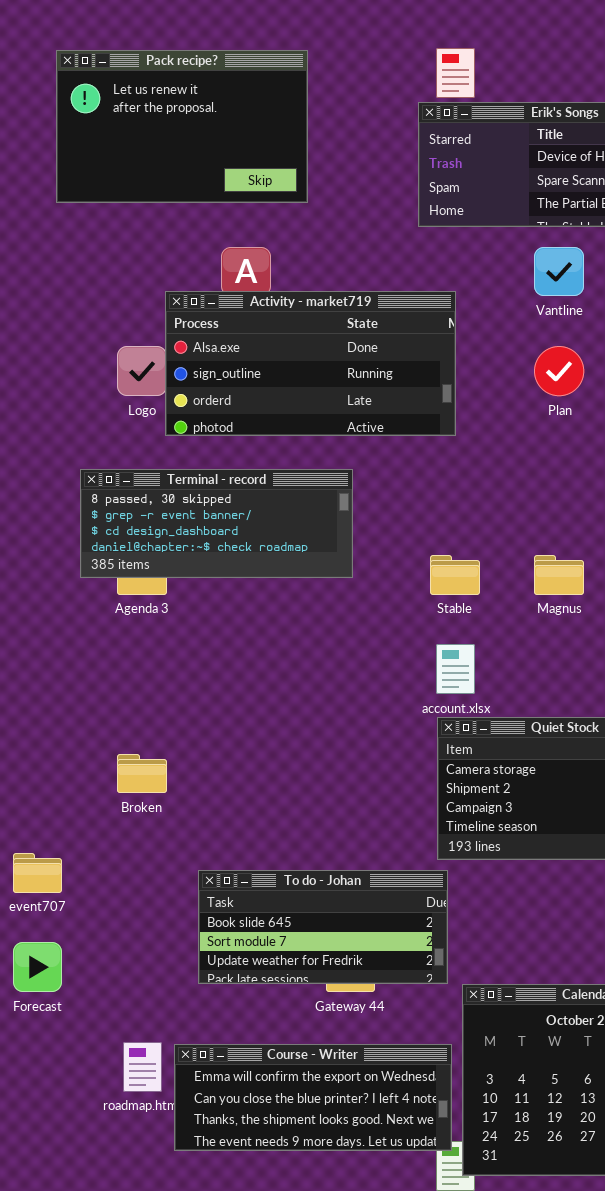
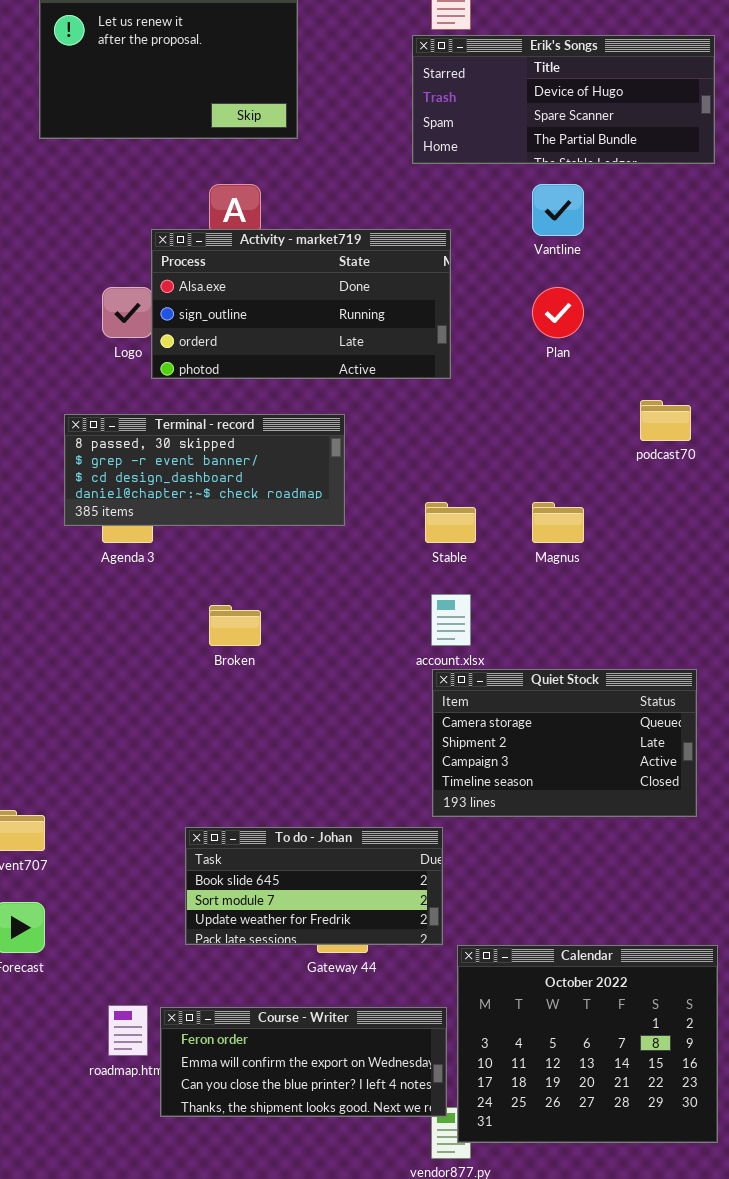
Broken: [117,754,167,793] -> [209,605,261,646], moved
Course - Writer: [174,1044,452,1151] -> [160,1007,447,1117], scrolled up 1 row

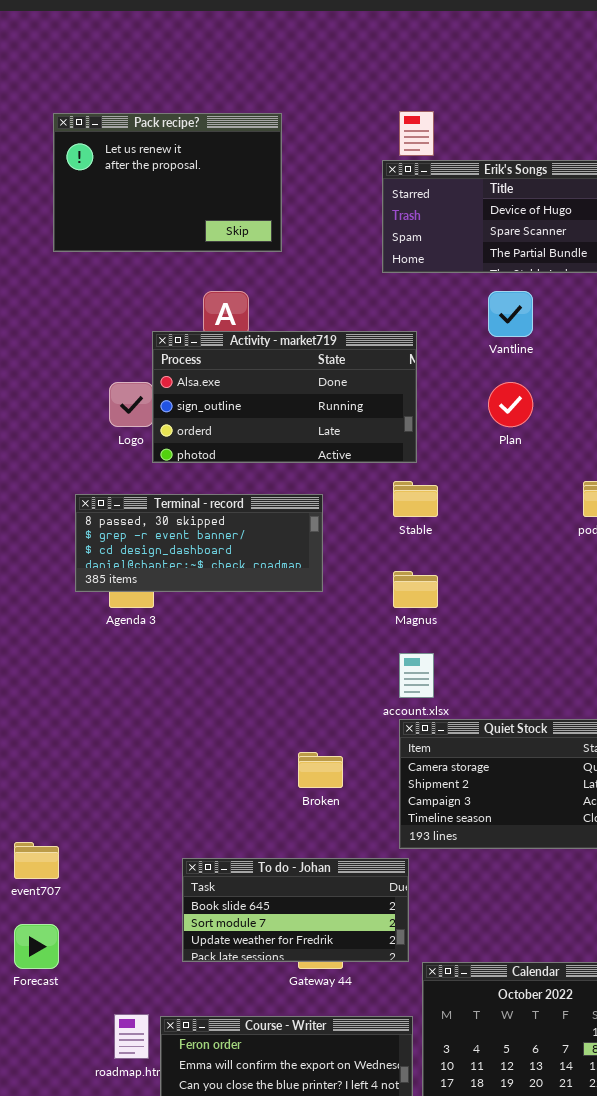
Stable: [425,502,476,543] -> [393,481,438,517], moved
Magnus: [532,502,584,543] -> [393,571,438,608], moved
Broken: [209,605,261,646] -> [298,752,343,788], moved

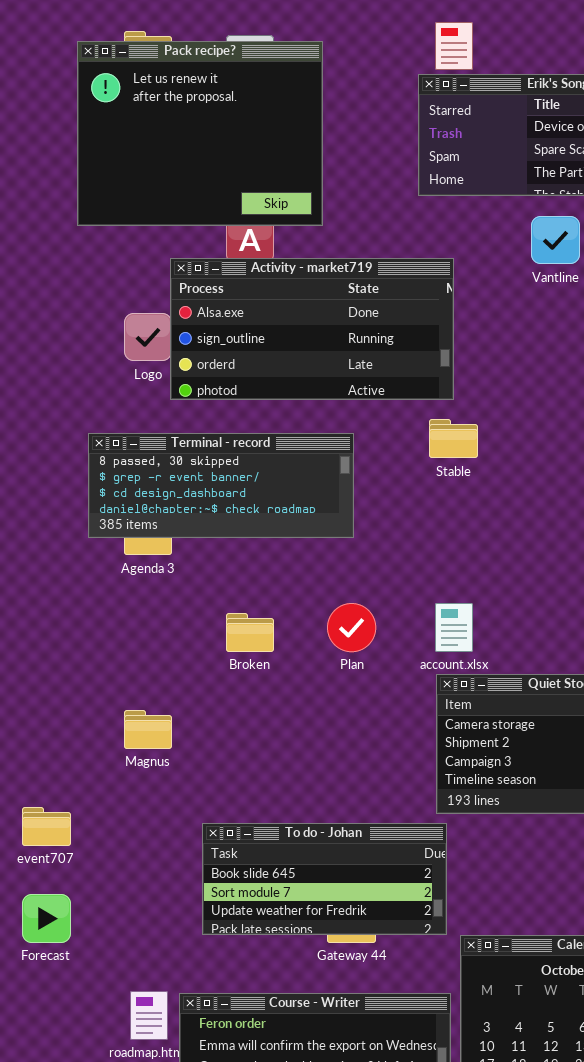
Pack recipe?: [53,113,282,252] -> [77,41,323,226], moved, resized
Plan: [488,382,533,427] -> [327,603,376,652], moved
Magnus: [393,571,438,608] -> [124,710,172,749], moved
Broken: [298,752,343,788] -> [226,613,274,652], moved

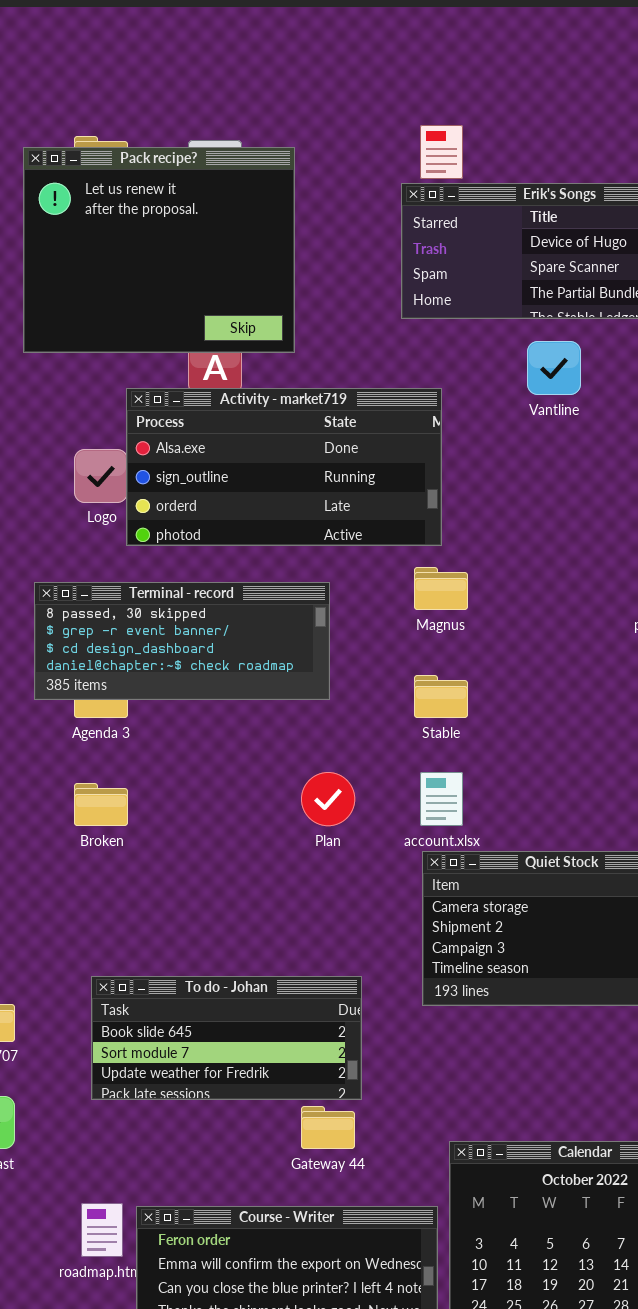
Stable: [429,419,478,458] -> [414,675,468,718], moved
Broken: [226,613,274,652] -> [74,783,128,826], moved
Magnus: [124,710,172,749] -> [414,567,468,610], moved
To do - Johan: [202,823,447,935] -> [91,976,362,1100], moved

